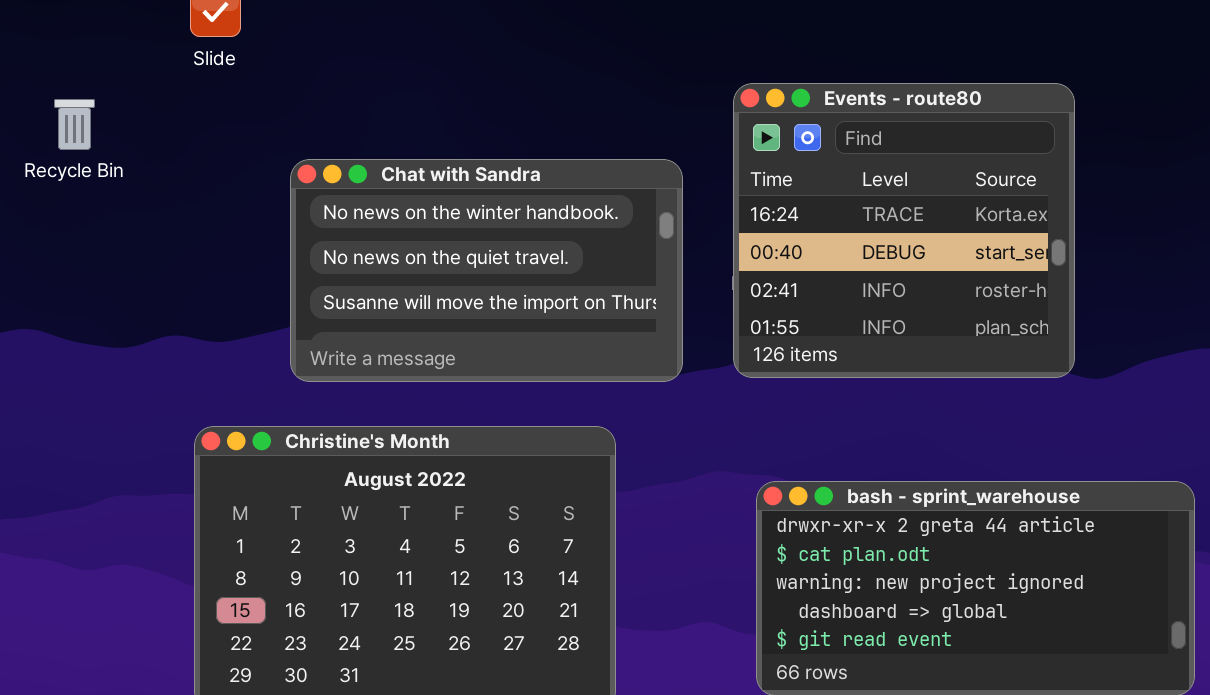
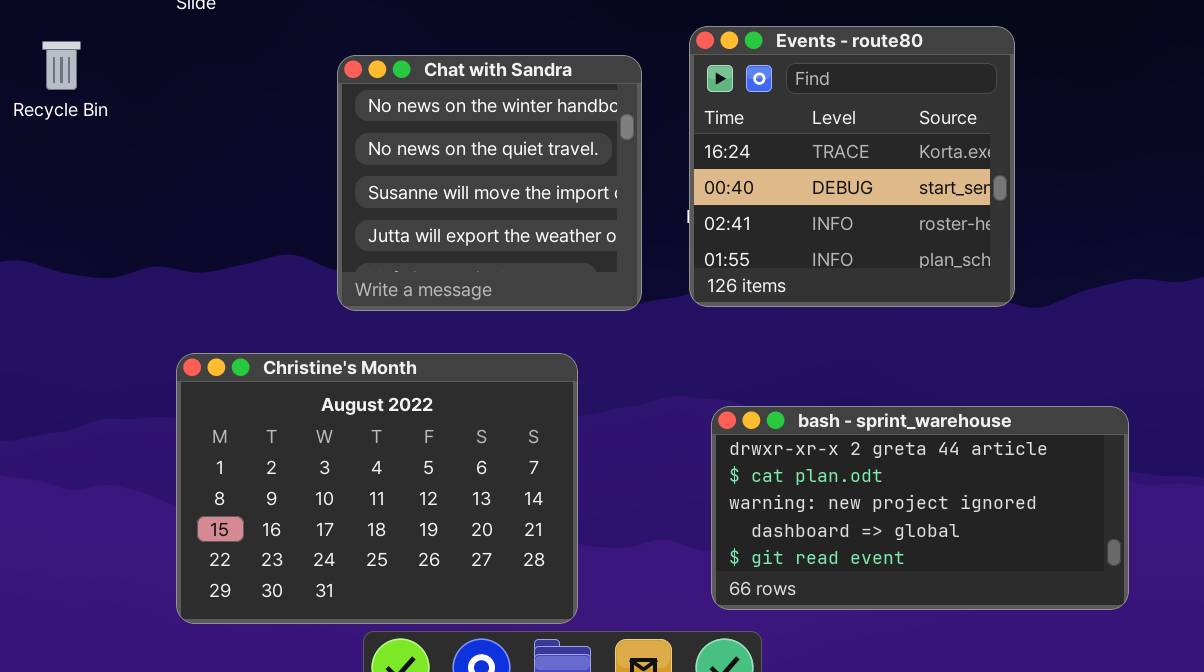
Chat with Sandra: [290,159,683,382] -> [337,55,642,311], resized

